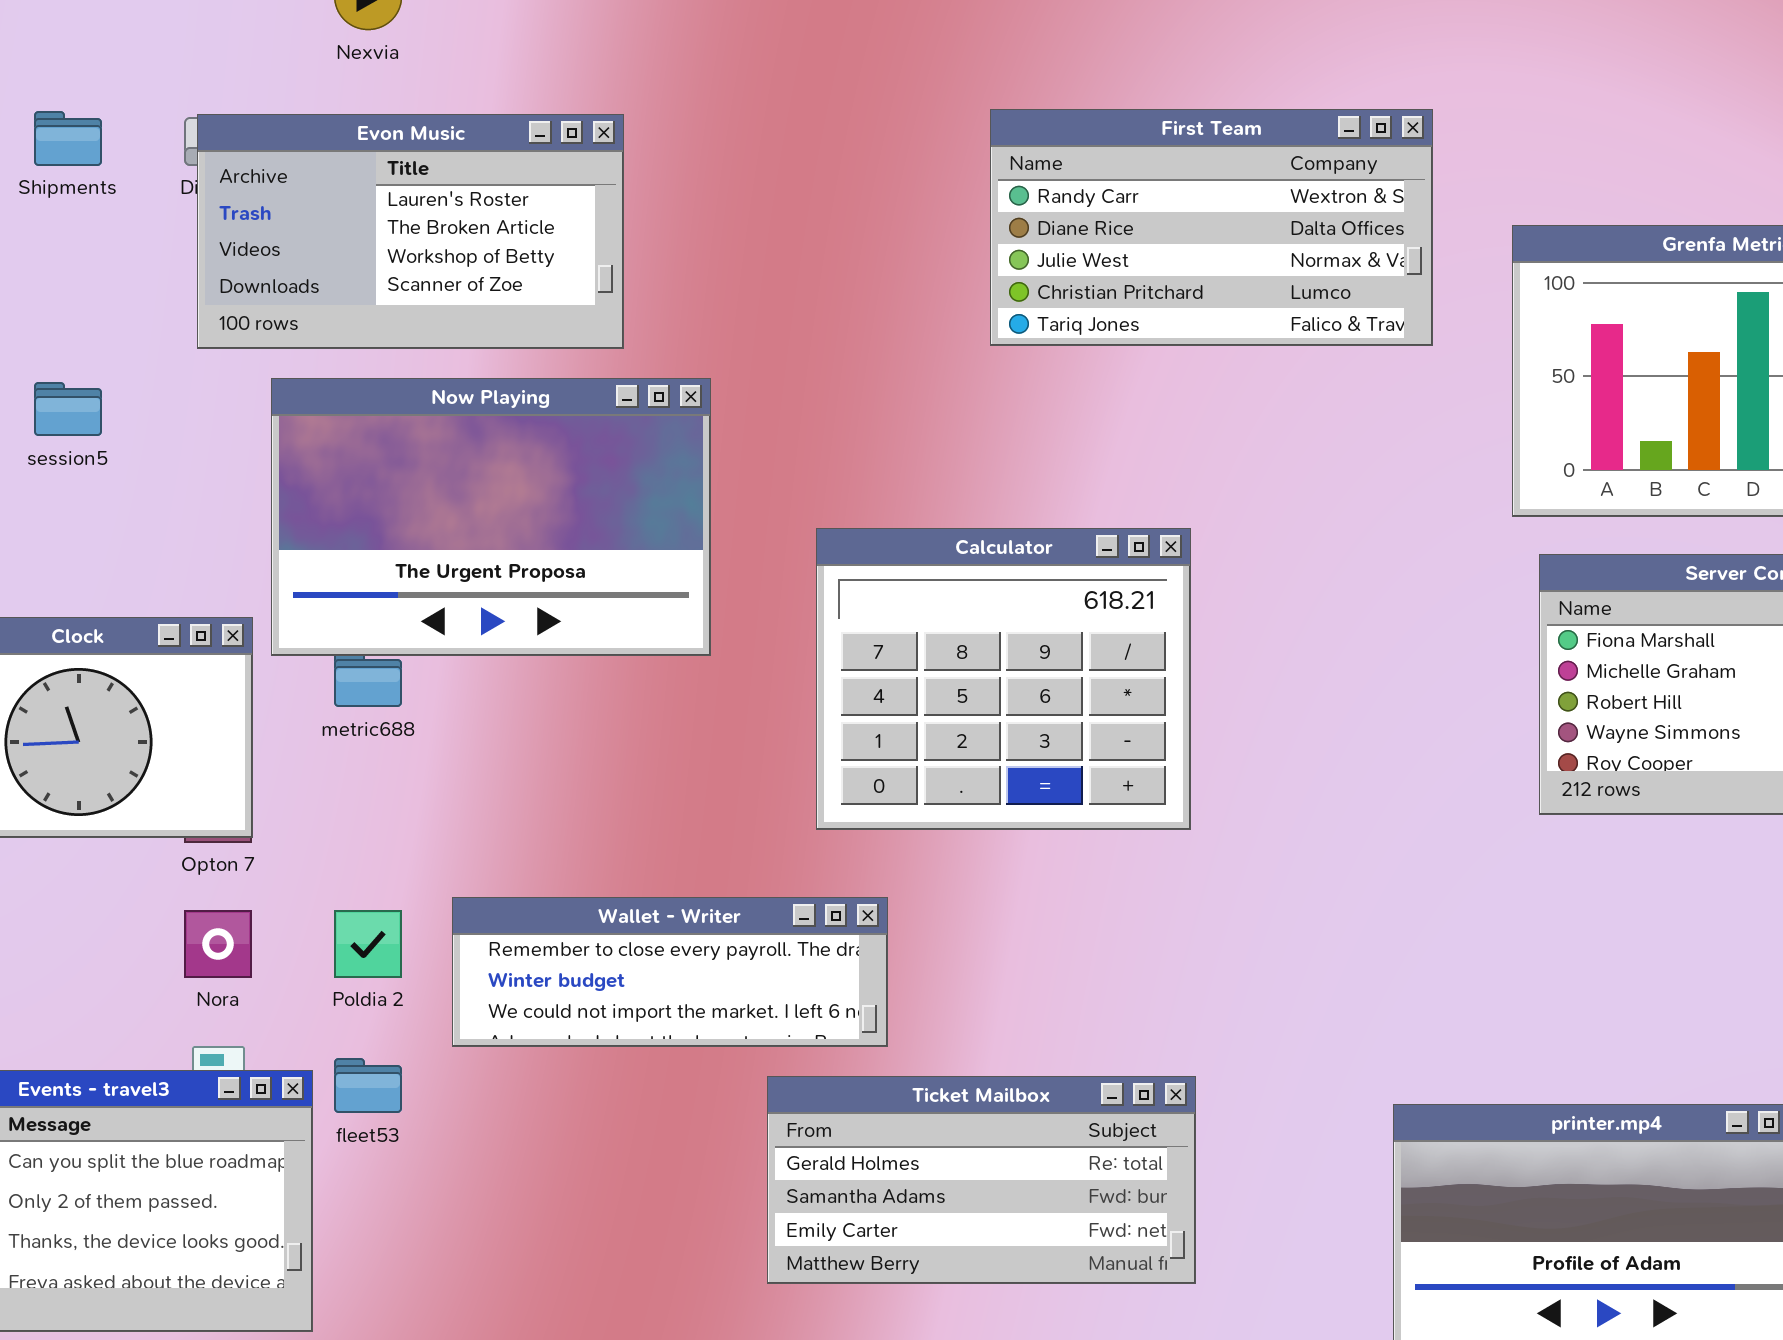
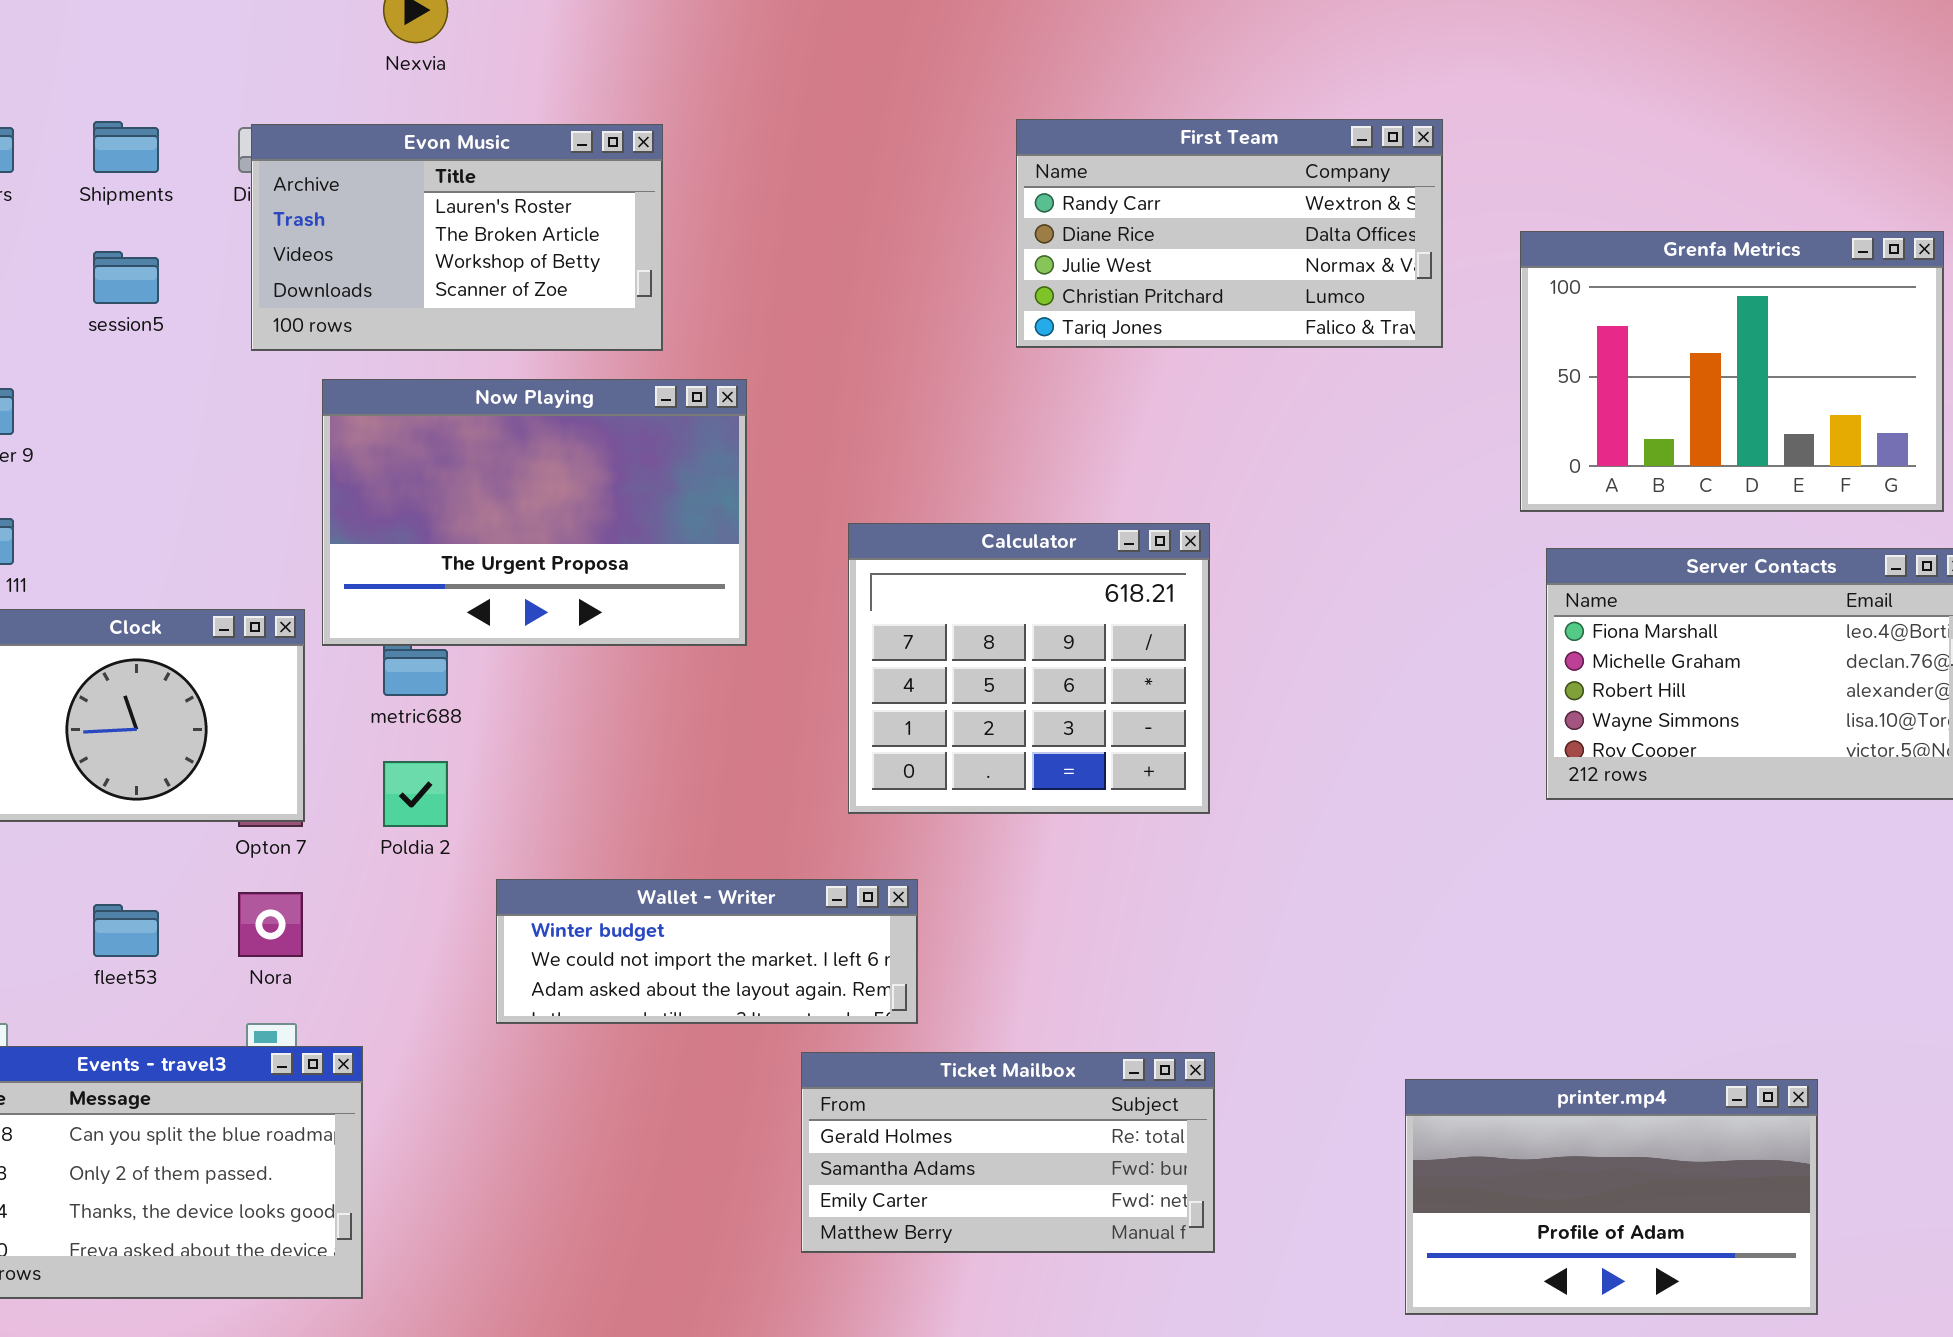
session5: [34,382,102,436] -> [93,251,159,304], moved
Wallet - Writer: [452,897,888,1047] -> [496,879,918,1024], scrolled down 1 row
Poldia 2: [334,910,402,978] -> [383,761,448,827], moved
fleet53: [334,1058,402,1113] -> [93,904,159,957], moved

